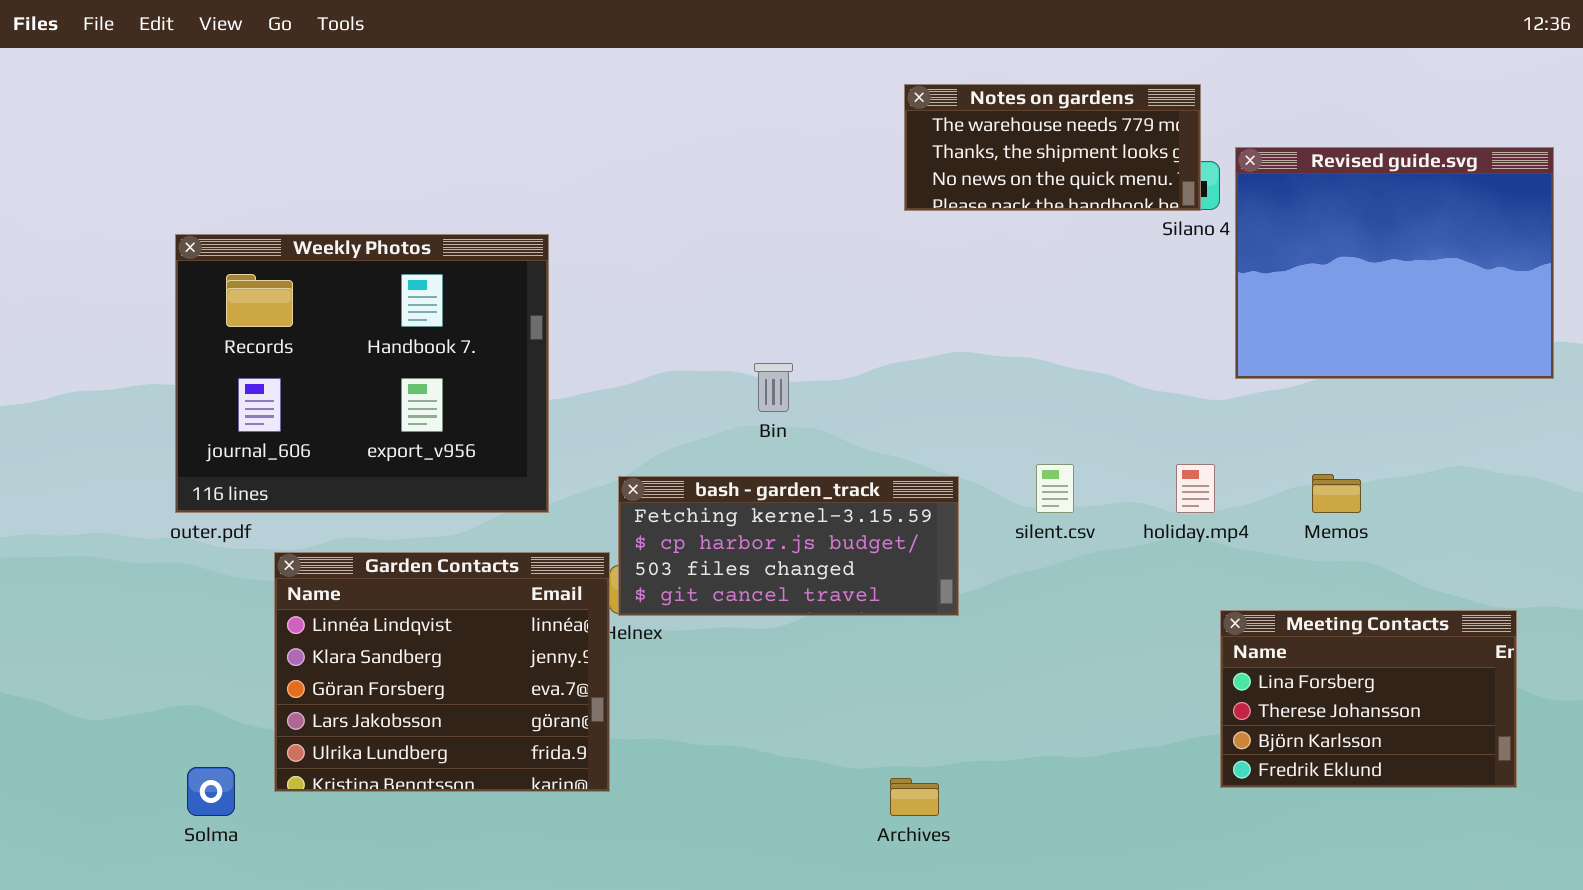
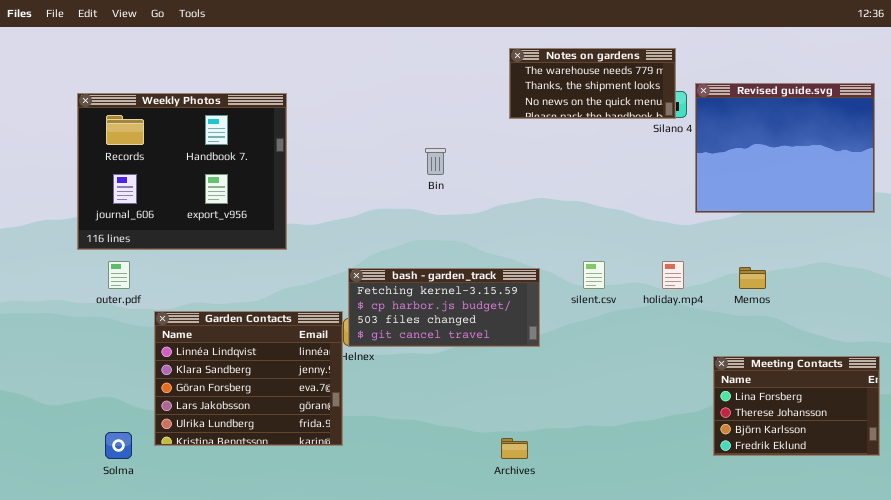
Weekly Photos: [175,234,549,513] -> [77,93,287,250], moved
Bin: [754,363,793,412] -> [425,148,446,175], moved
Meeting Contacts: [1220,610,1517,788] -> [713,356,880,456], moved

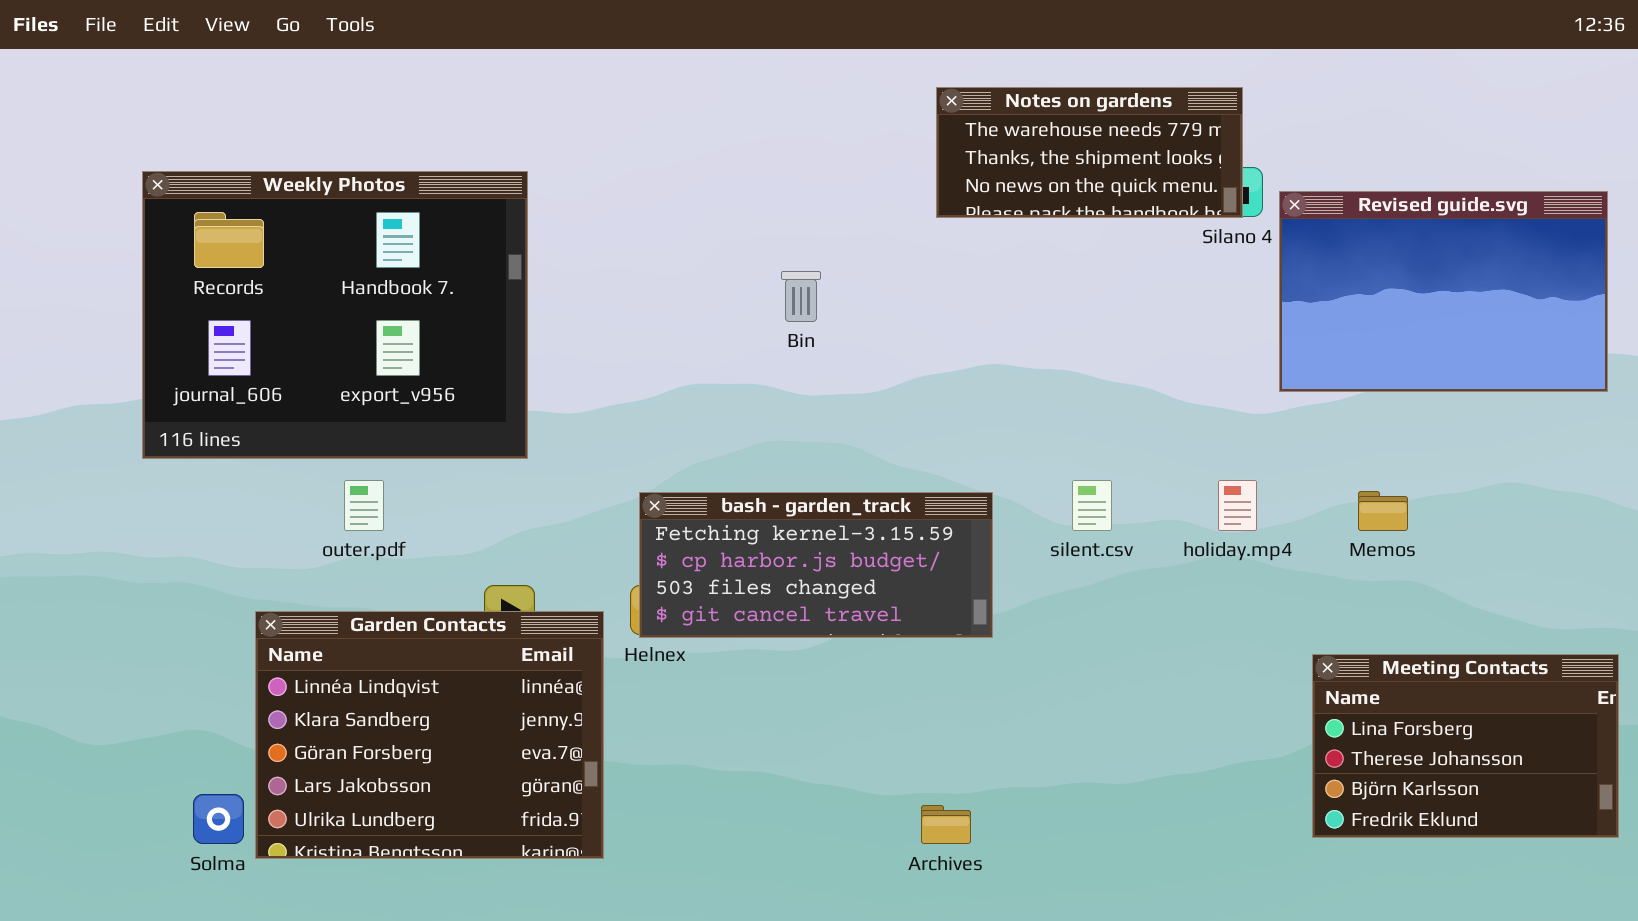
Revised guide.svg: [695,83,875,213] -> [1279,191,1608,392], resized
outer.pdf: [108,261,130,289] -> [344,480,384,531], moved
Garden Contacts: [154,311,343,446] -> [255,611,604,859], moved

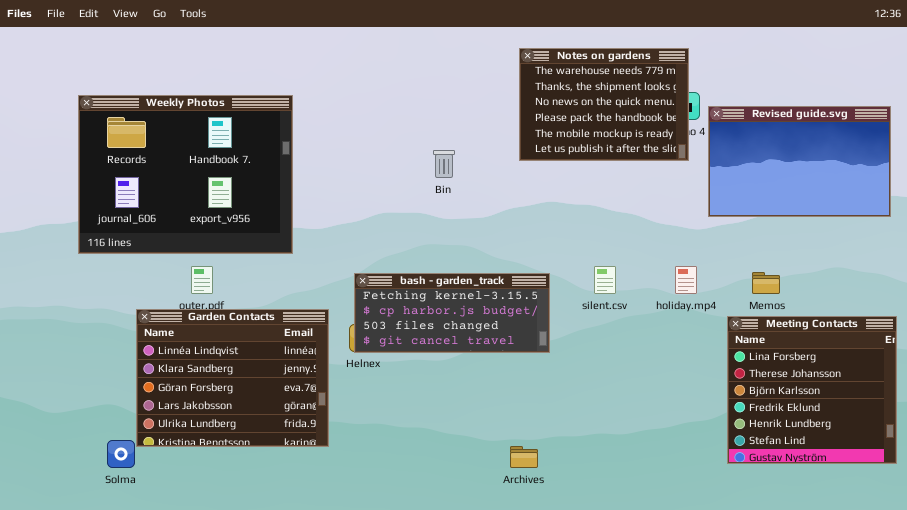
Notes on gardens: [936,87,1243,218] -> [519,48,689,161], resized
Garden Contacts: [255,611,604,859] -> [136,309,329,447], moved
Meeting Contacts: [1312,654,1619,838] -> [727,316,897,464], resized

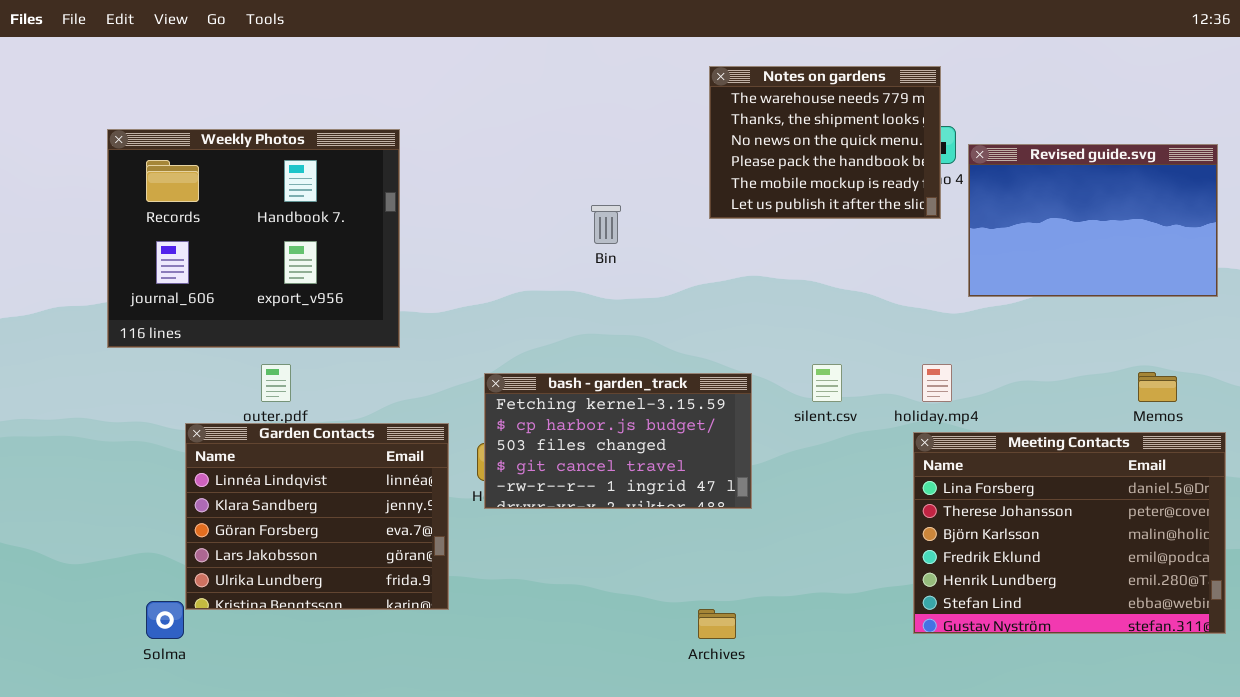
Memos: [752,272,780,294] -> [1138,372,1177,402], moved
bash - garden_track: [354,273,550,353] -> [484,373,752,509], resized
Meeting Contacts: [727,316,897,464] -> [913,432,1226,634], resized

